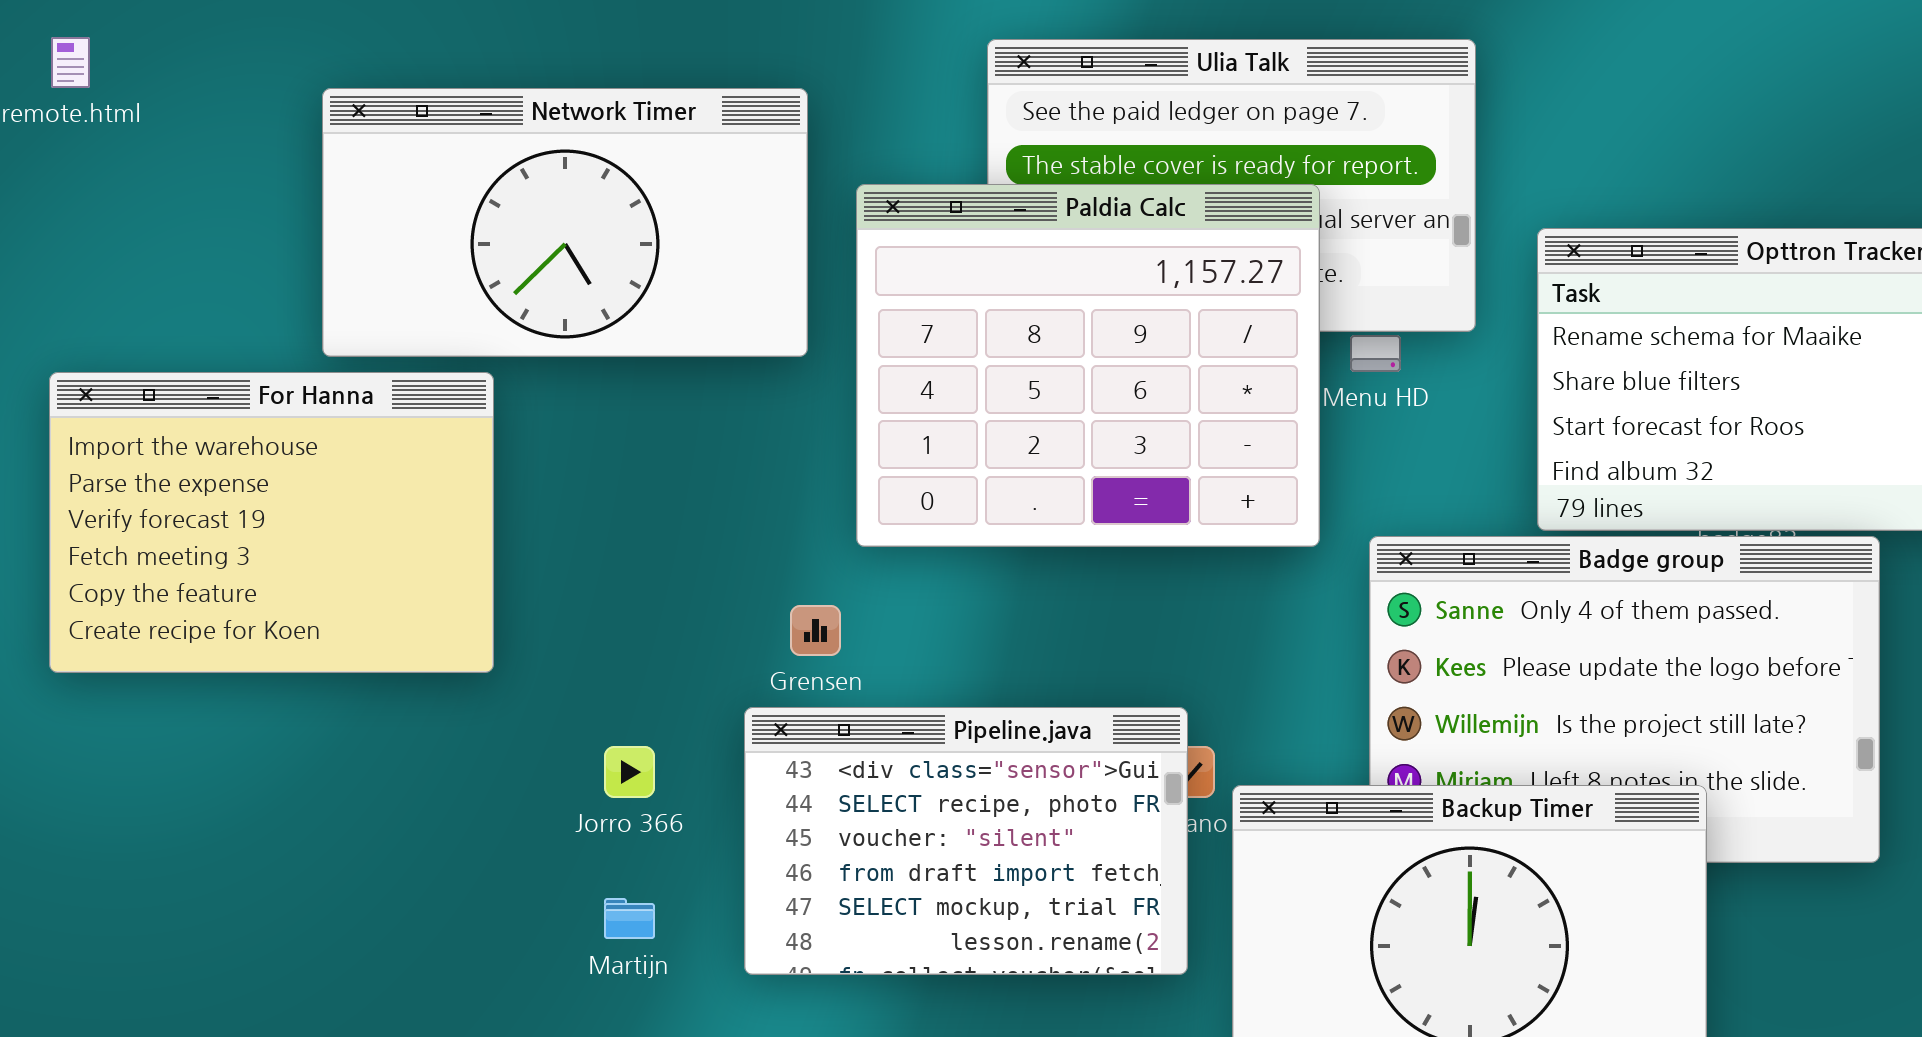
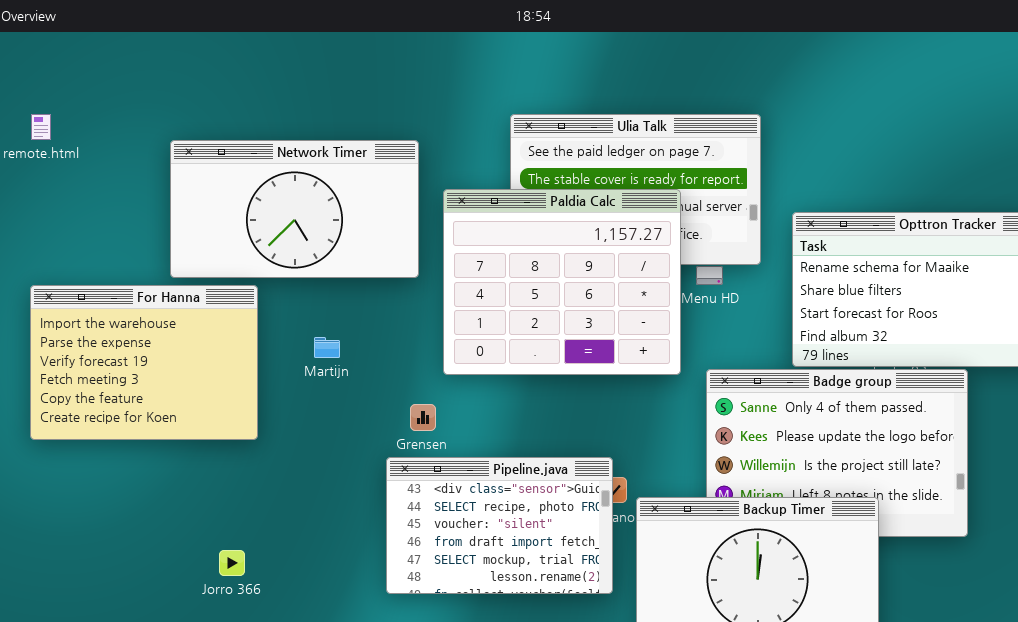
Jorro 366: [604,746,655,798] -> [219,550,245,576], moved
Martijn: [604,898,655,939] -> [314,337,340,358], moved

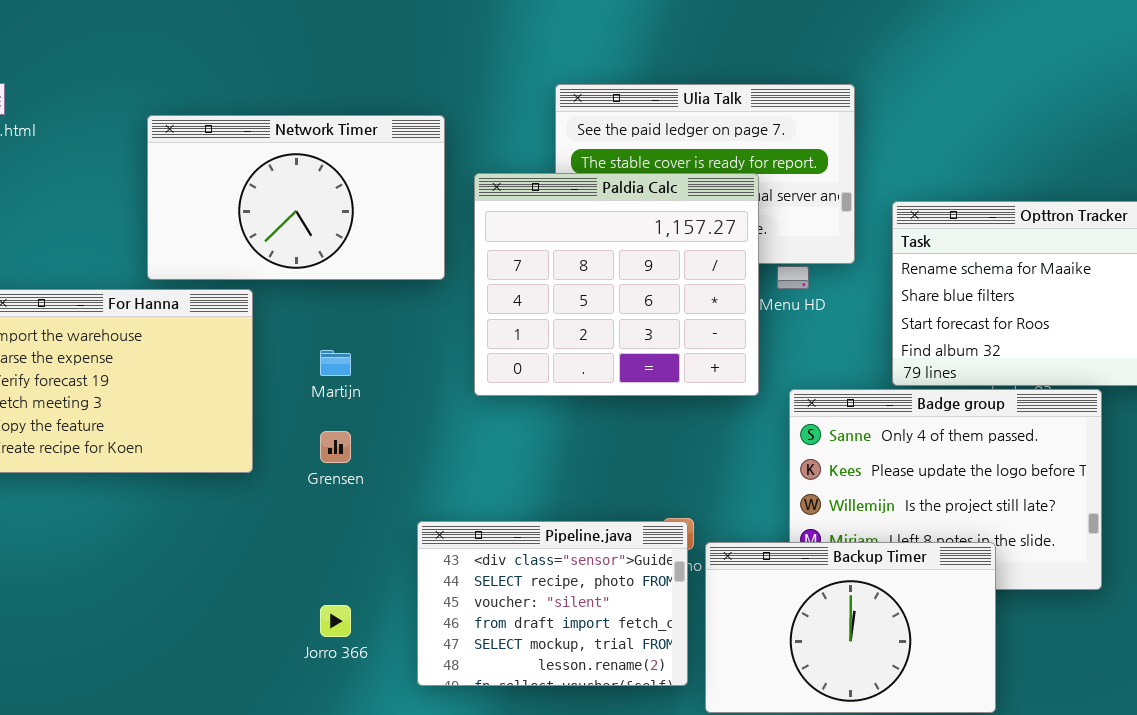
Grensen: [410,404,436,431] -> [320,431,351,463], moved
Pipeline.java: [386,457,613,594] -> [417,521,688,686], moved
Jorro 366: [219,550,245,576] -> [320,605,351,637], moved

